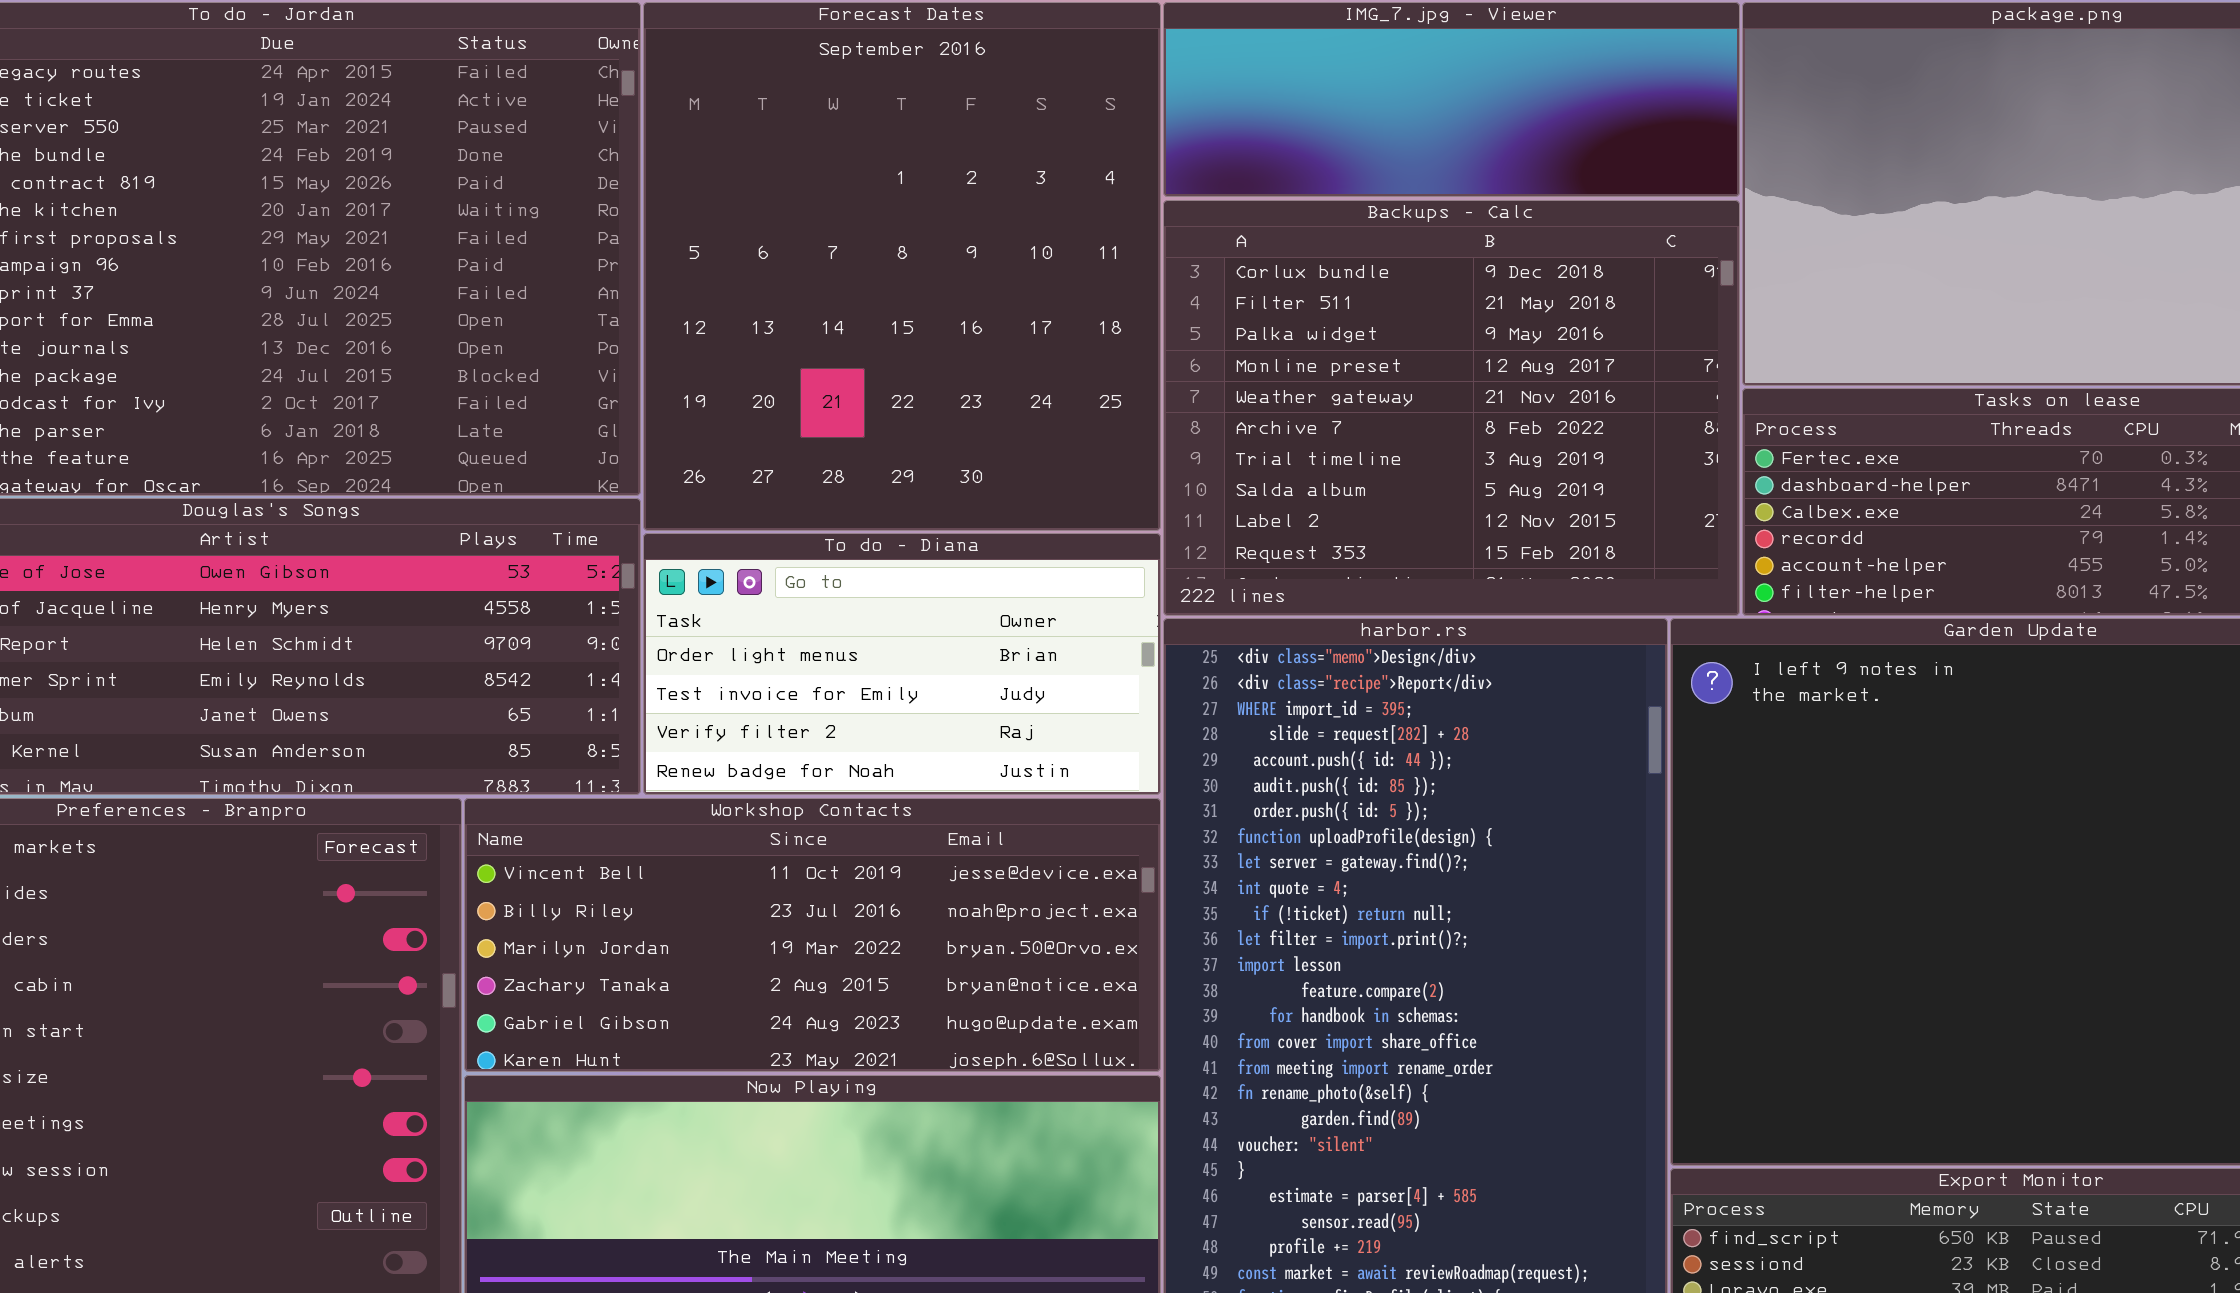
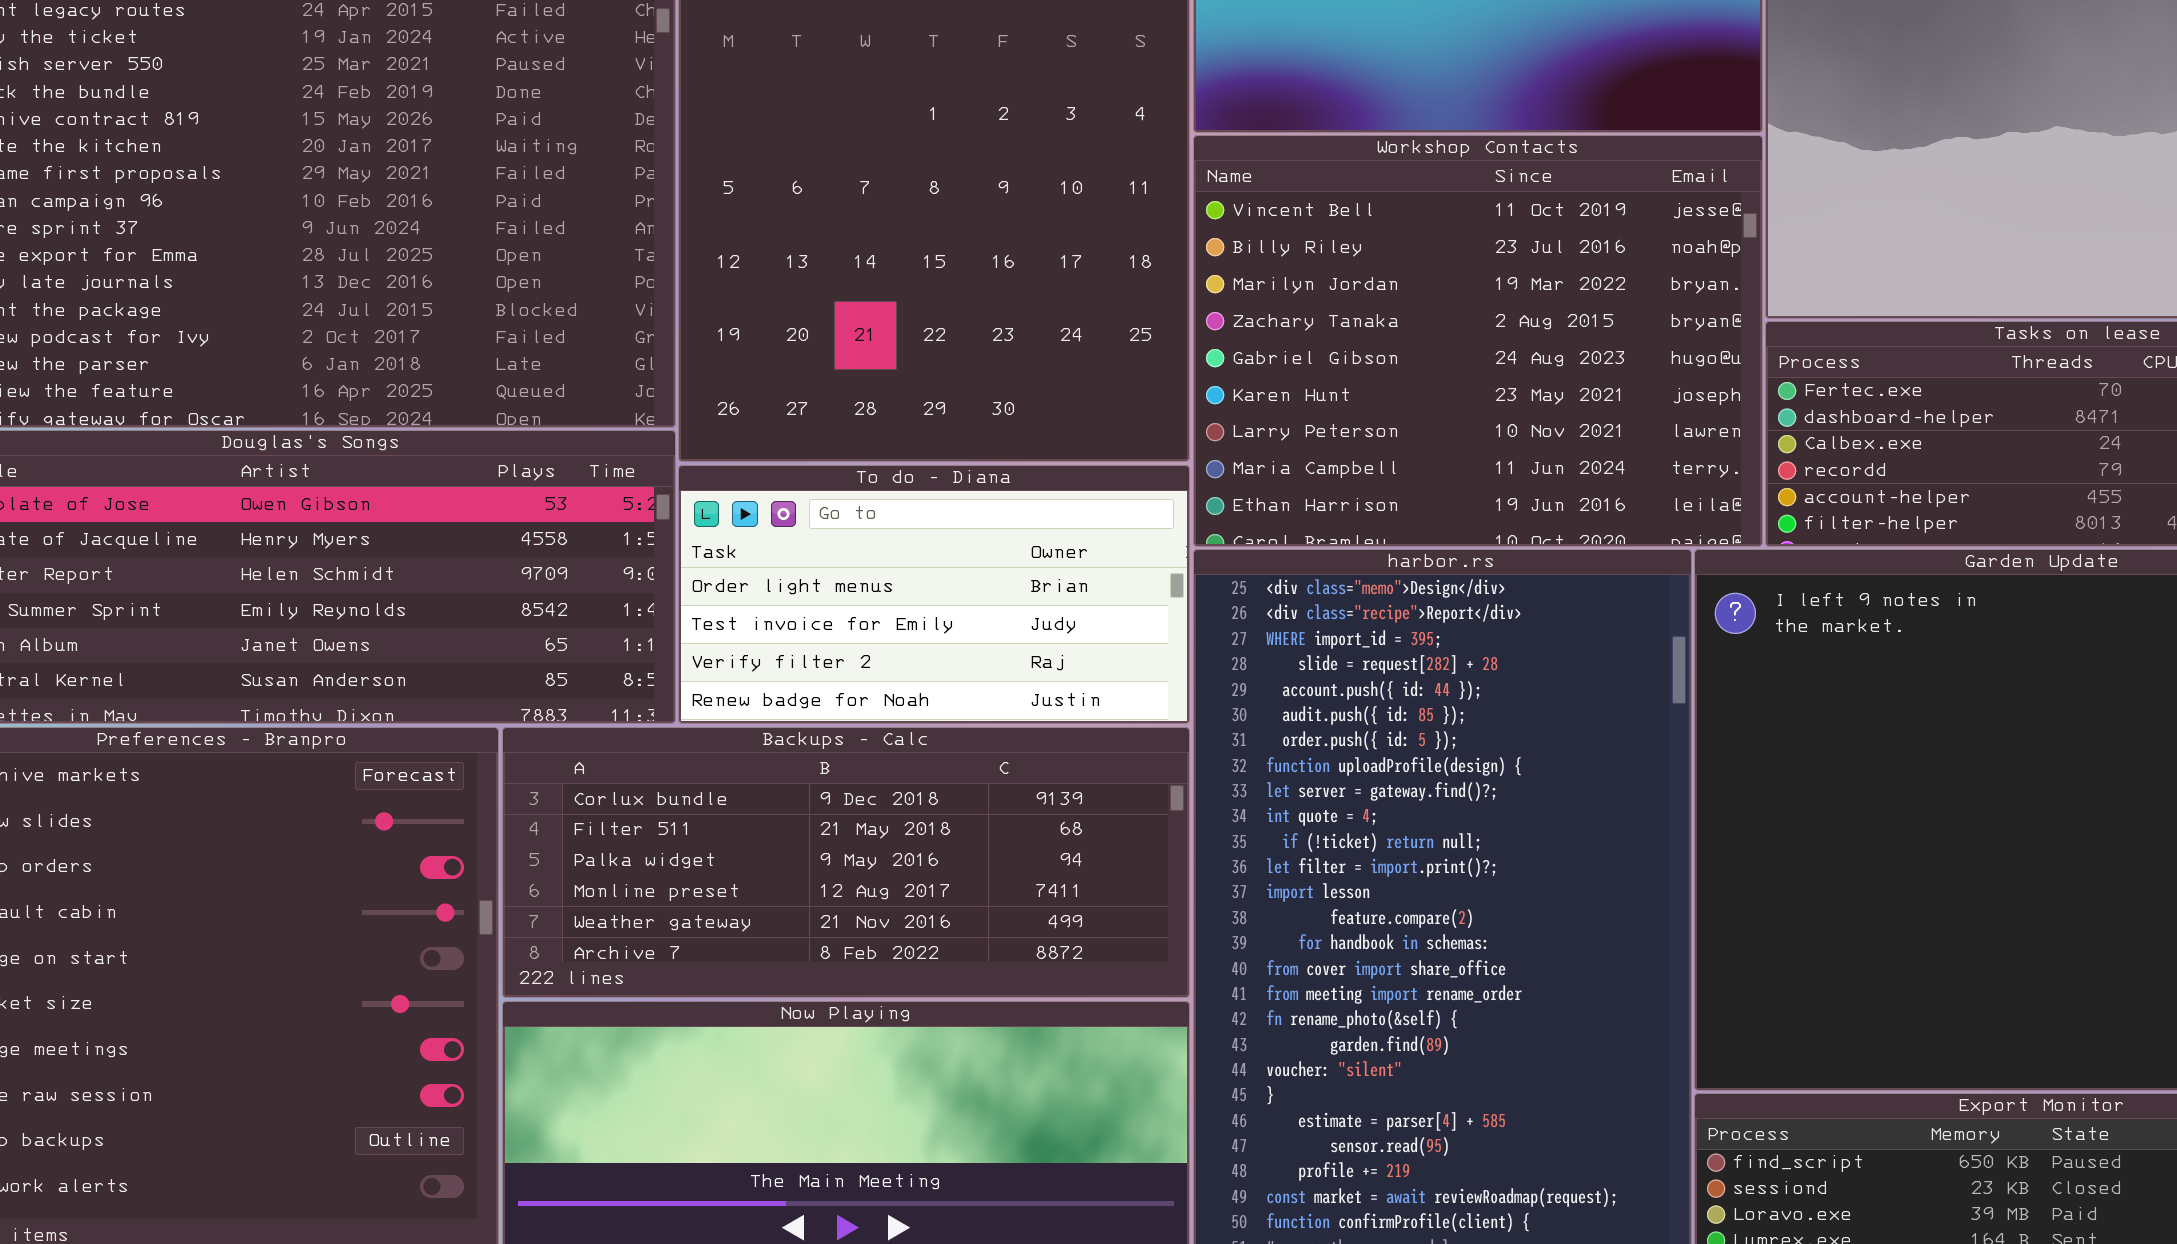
Backups - Calc: [1163,200,1740,616] -> [502,727,1190,998], moved, resized
Workshop Contacts: [464,798,1161,1072] -> [1193,135,1763,547], moved, resized

